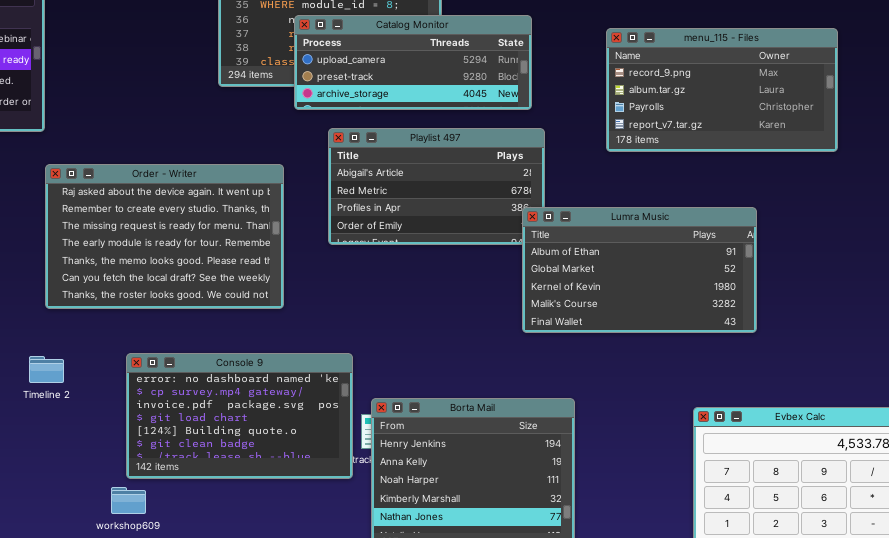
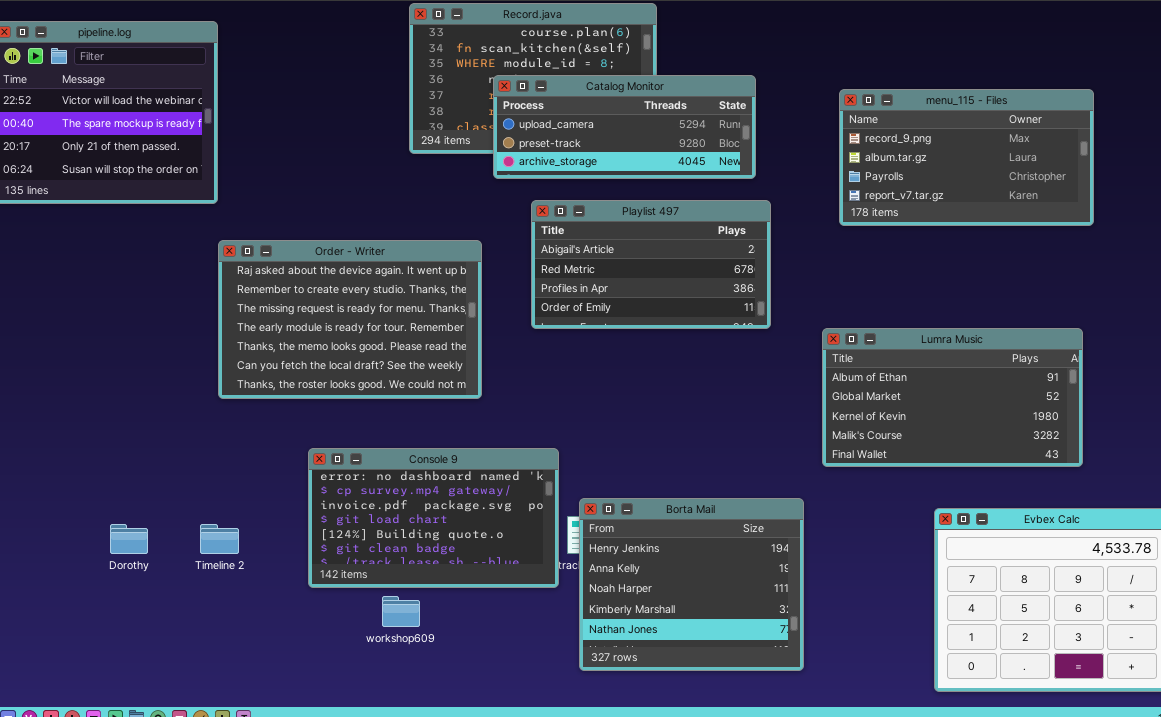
Lumra Music: [522,207,757,333] -> [822,328,1083,467], moved
Timeline 2: [29,356,64,383] -> [200,524,239,554], moved
workshop609: [111,487,146,514] -> [382,596,420,627], moved

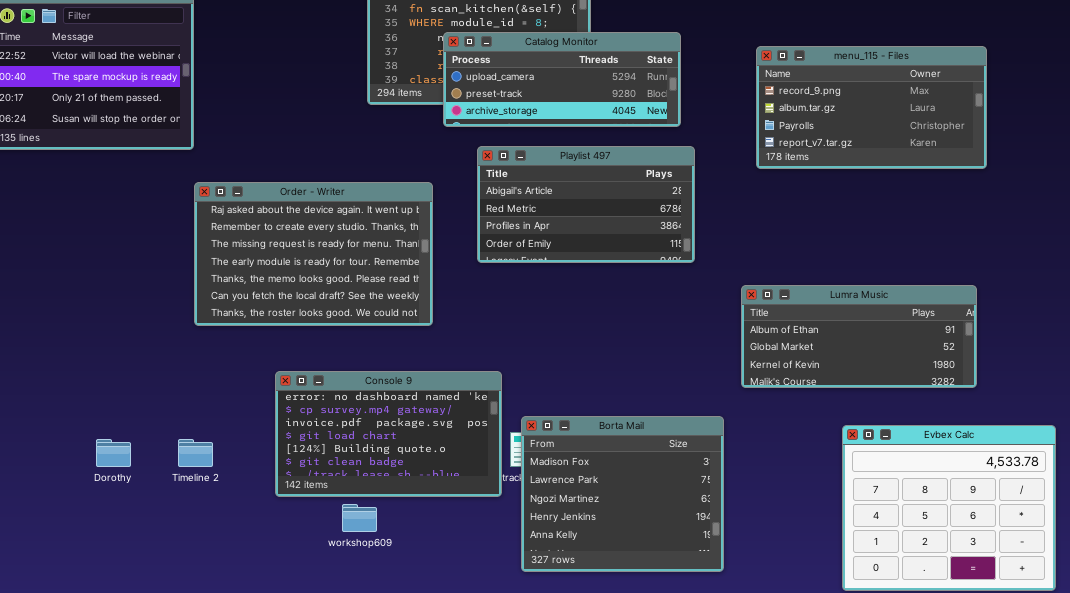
Lumra Music: [822,328,1083,467] -> [741,285,977,388], resized
Borta Mail: [579,498,804,671] -> [521,416,724,572], scrolled up 3 rows

